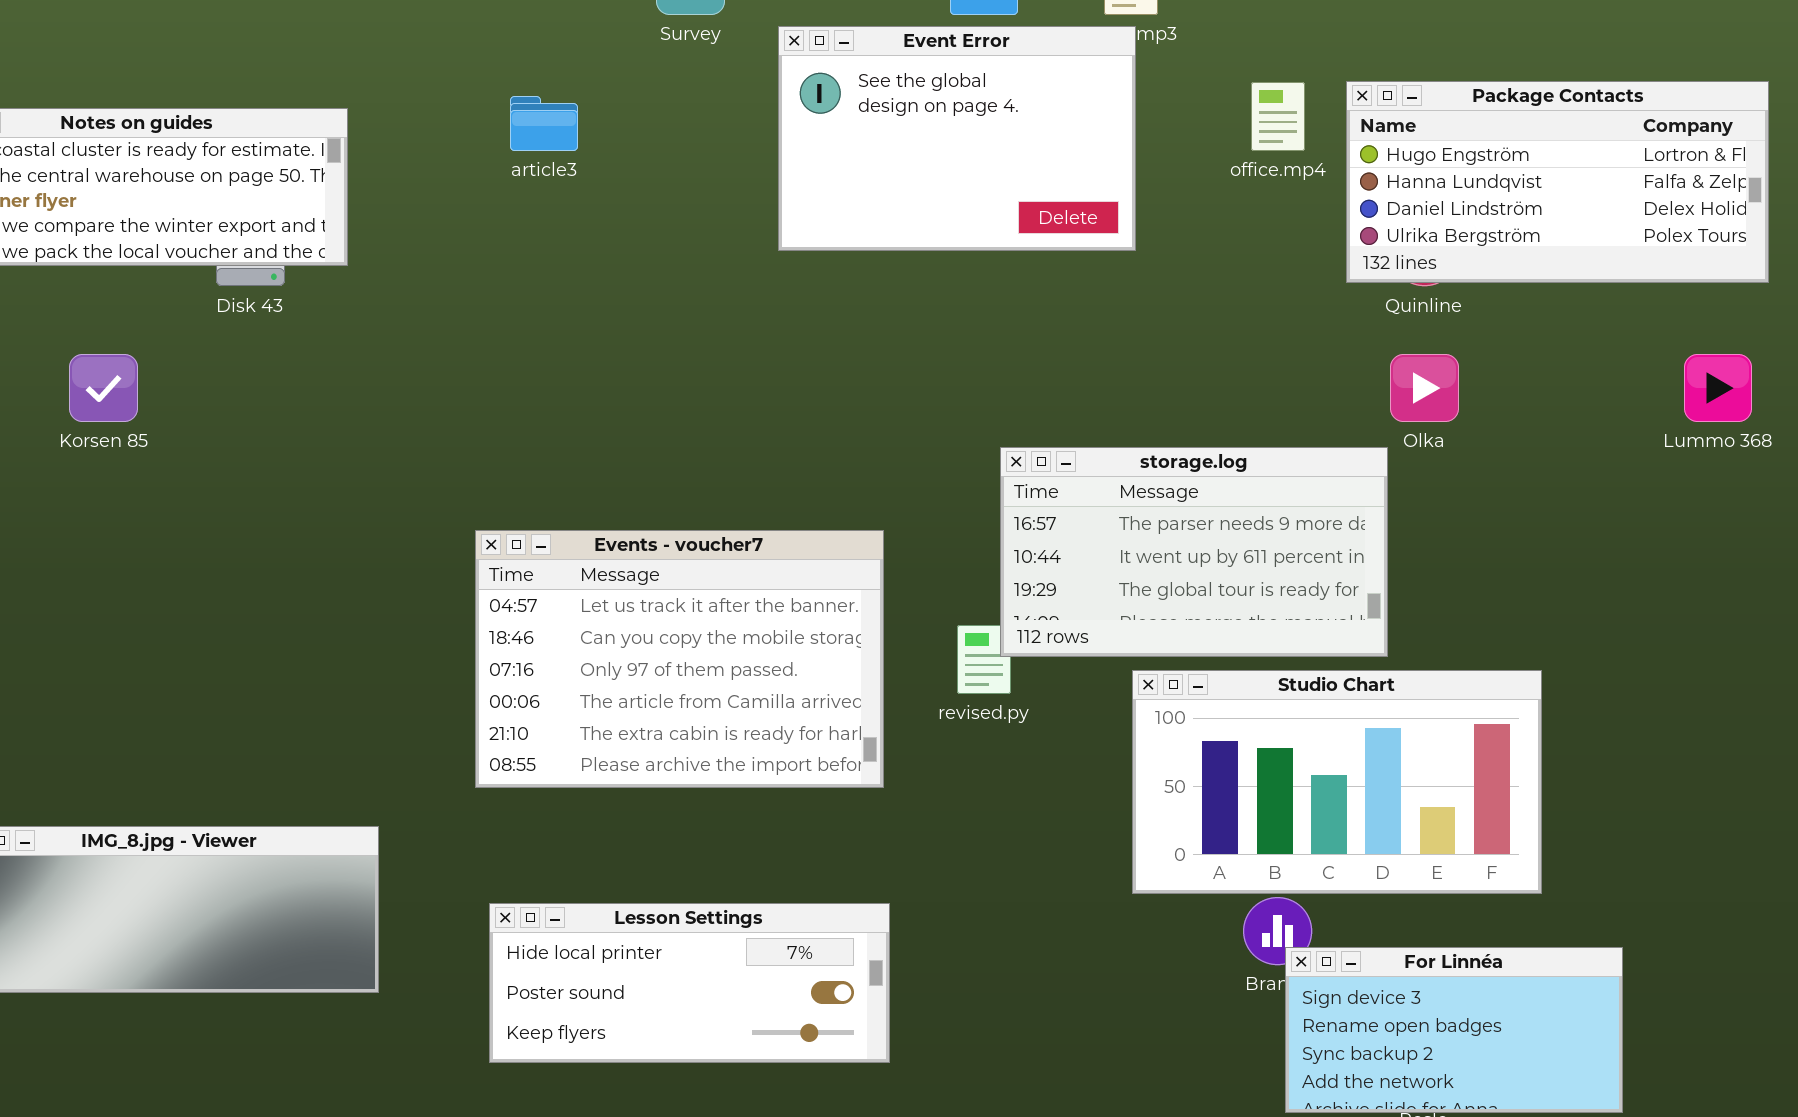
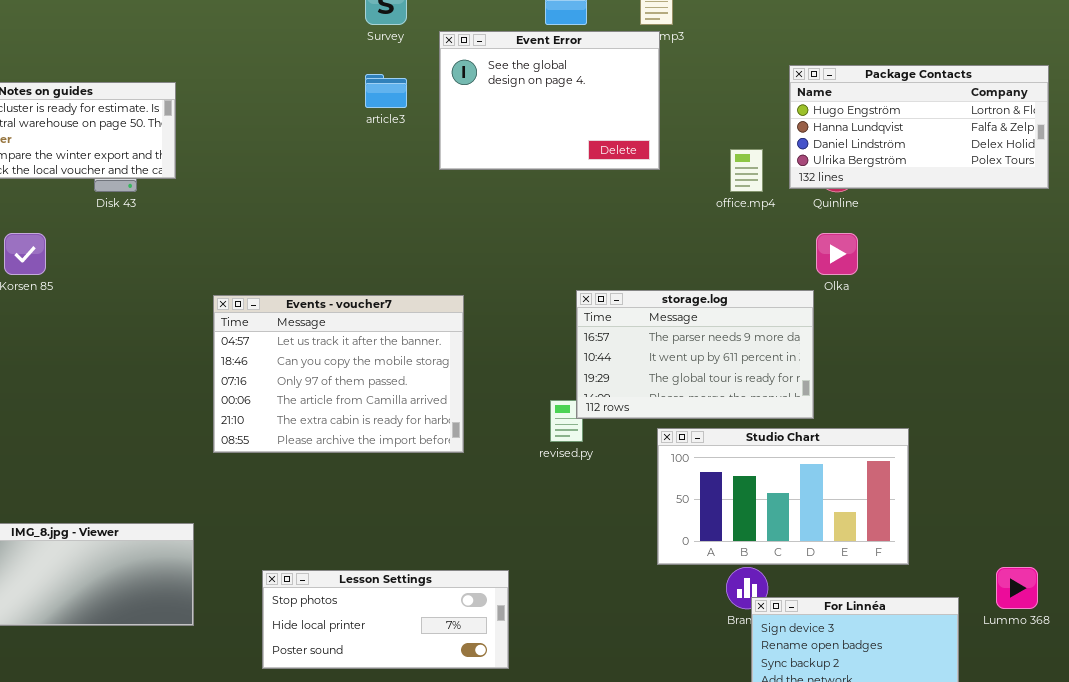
office.mp4: [1251,82,1305,151] -> [730,149,763,192], moved
article3: [510,96,578,151] -> [365,74,407,108], moved
Lummo 368: [1684,354,1752,422] -> [996,567,1038,609], moved
Events - voucher7: [475,530,884,788] -> [213,295,464,453], moved
Lesson Settings: [489,903,890,1063] -> [262,570,509,669], scrolled up 1 row

